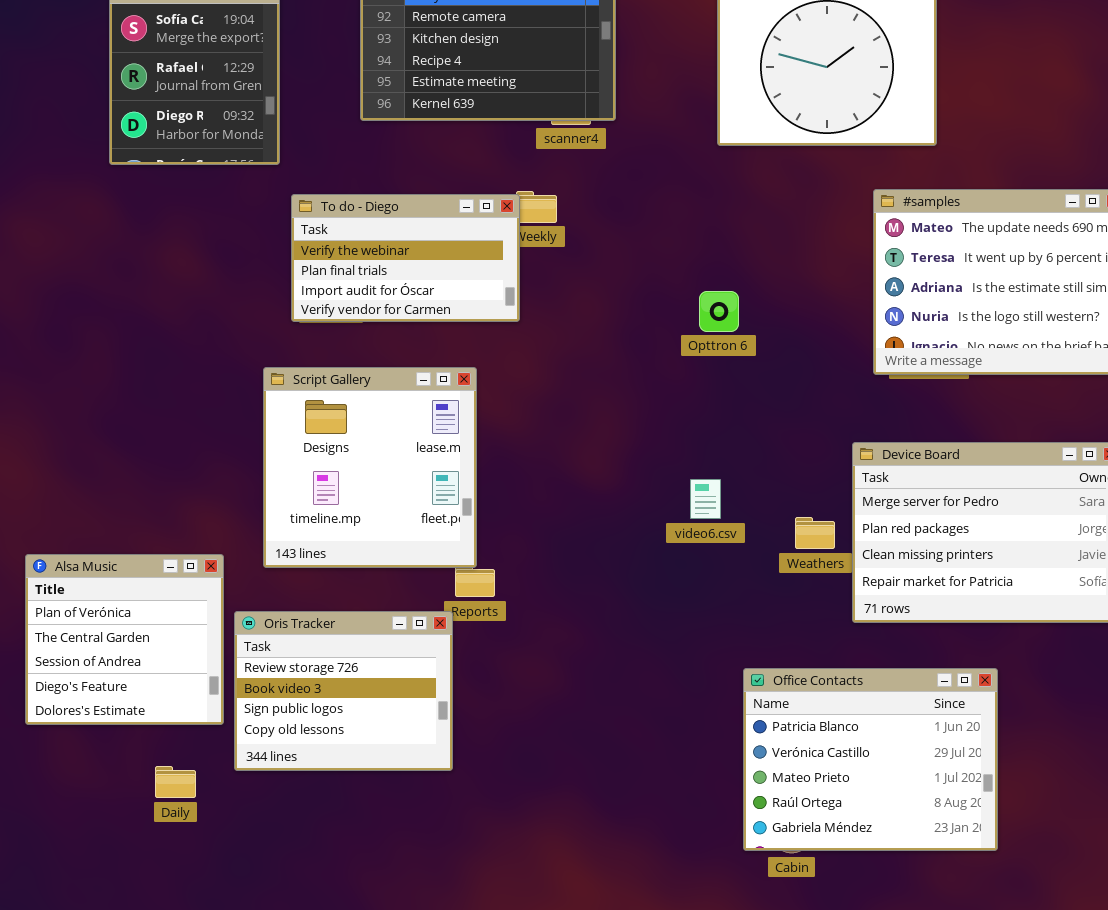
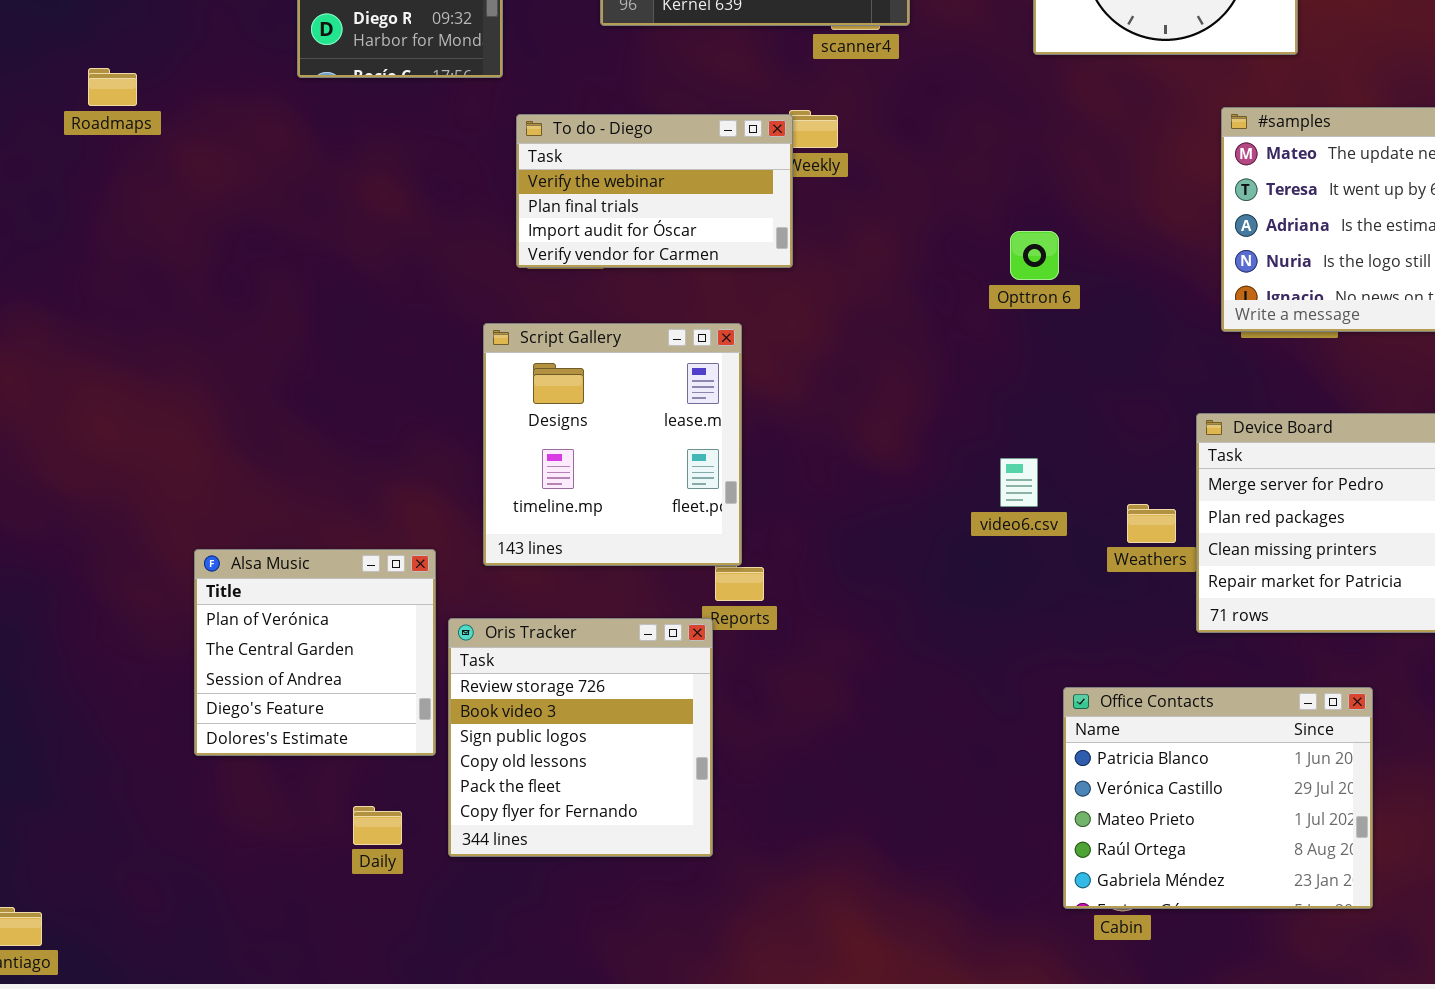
Oris Tracker: [234,611,453,771] -> [448,618,713,857], resized

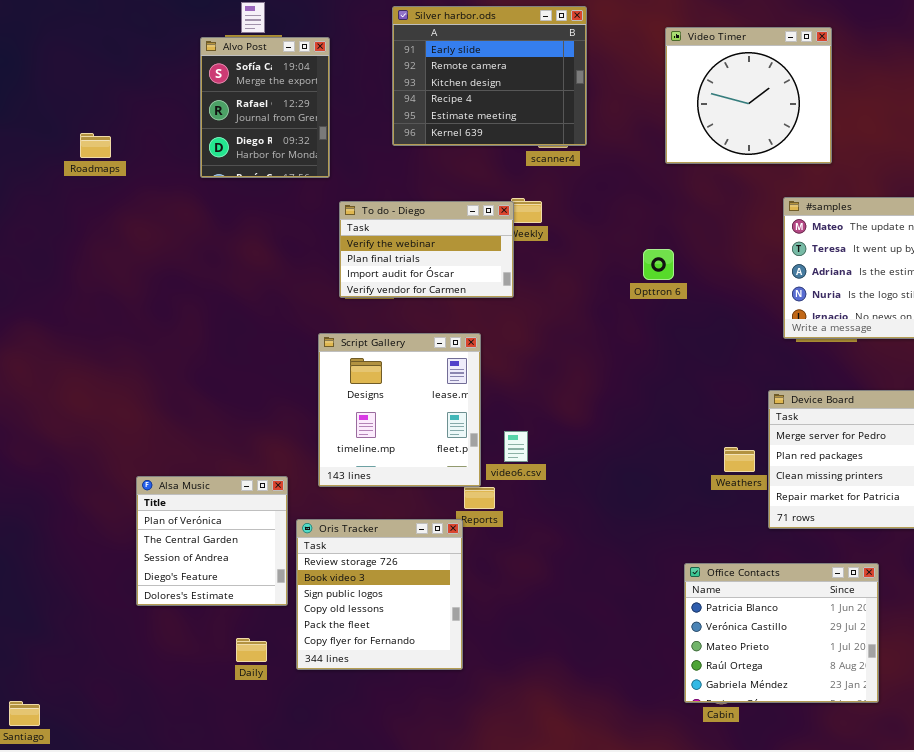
Roadmaps: [88,68,137,106] -> [80,133,111,158], moved
Opttron 6: [1010,231,1059,280] -> [643,249,674,280], moved
video6.csv: [1000,458,1038,507] -> [504,431,528,462], moved

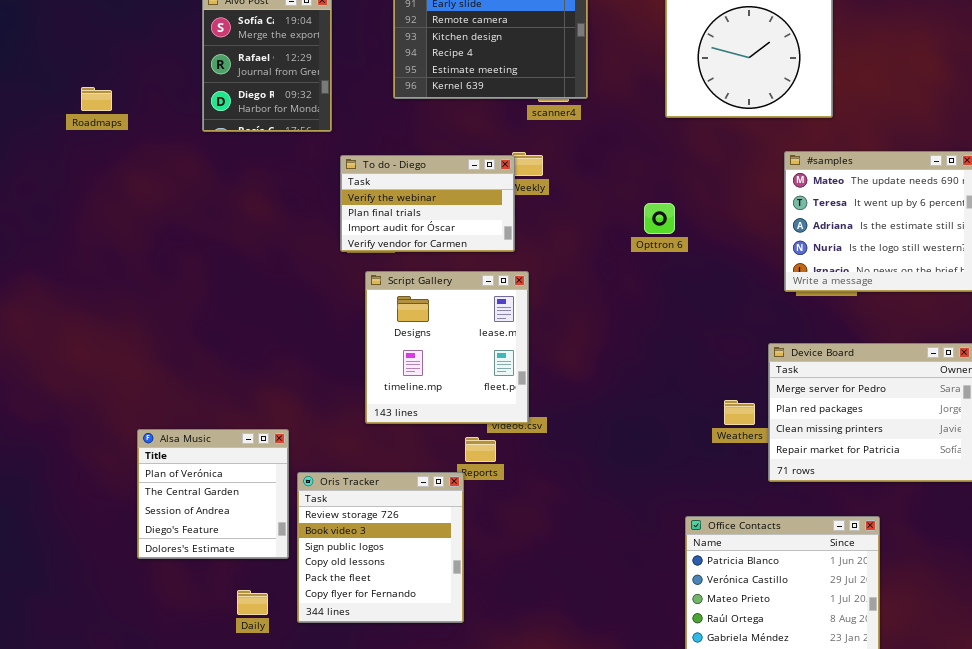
Script Gallery: [318,333,481,487] -> [365,271,529,424], moved

